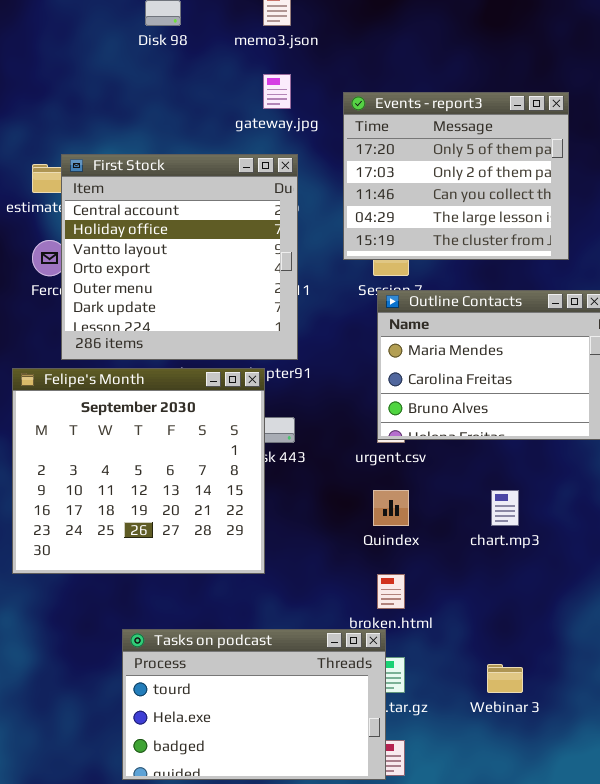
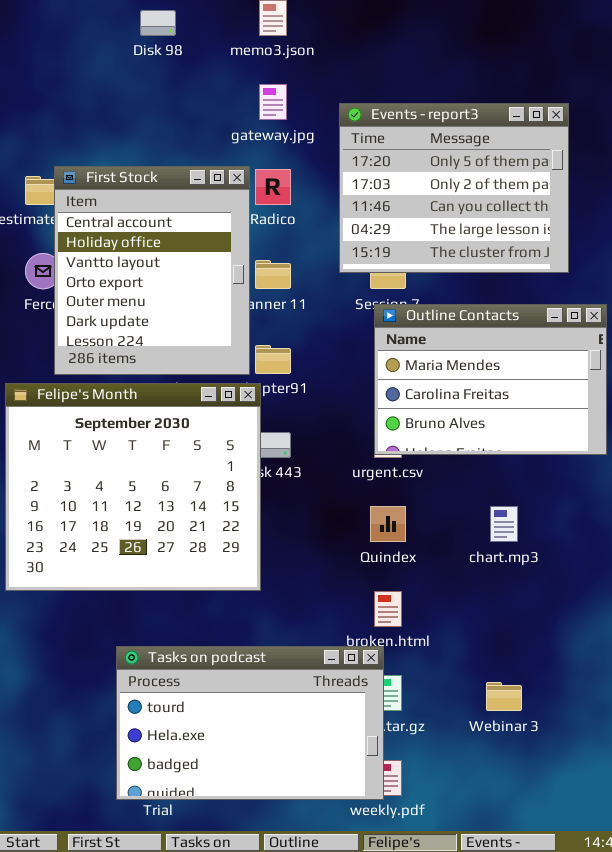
First Stock: [61,154,298,360] -> [54,166,250,375], resized

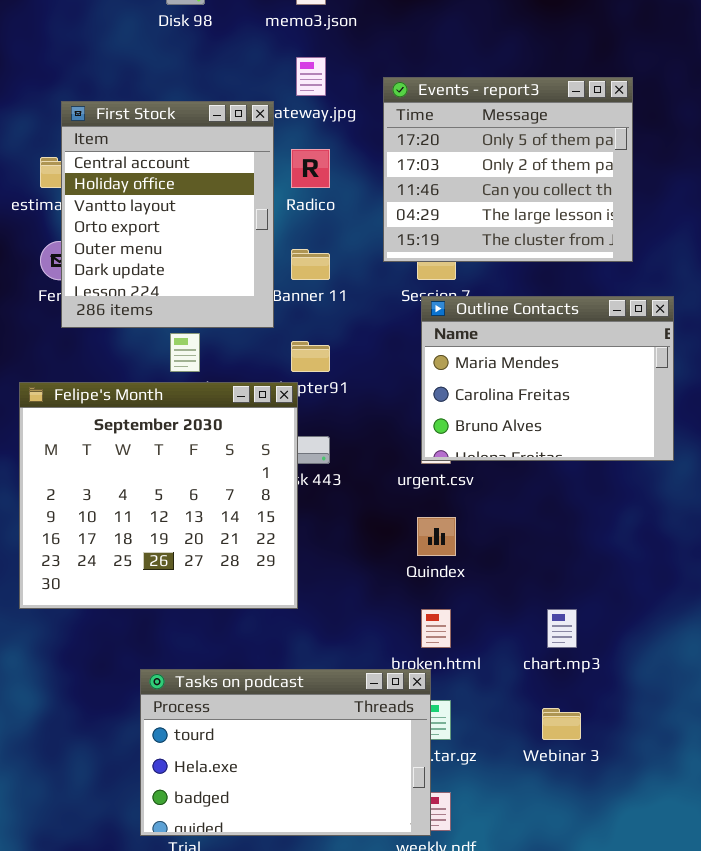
First Stock: [54,166,250,375] -> [61,101,274,328], moved
chart.mp3: [490,506,518,542] -> [547,609,577,648], moved

